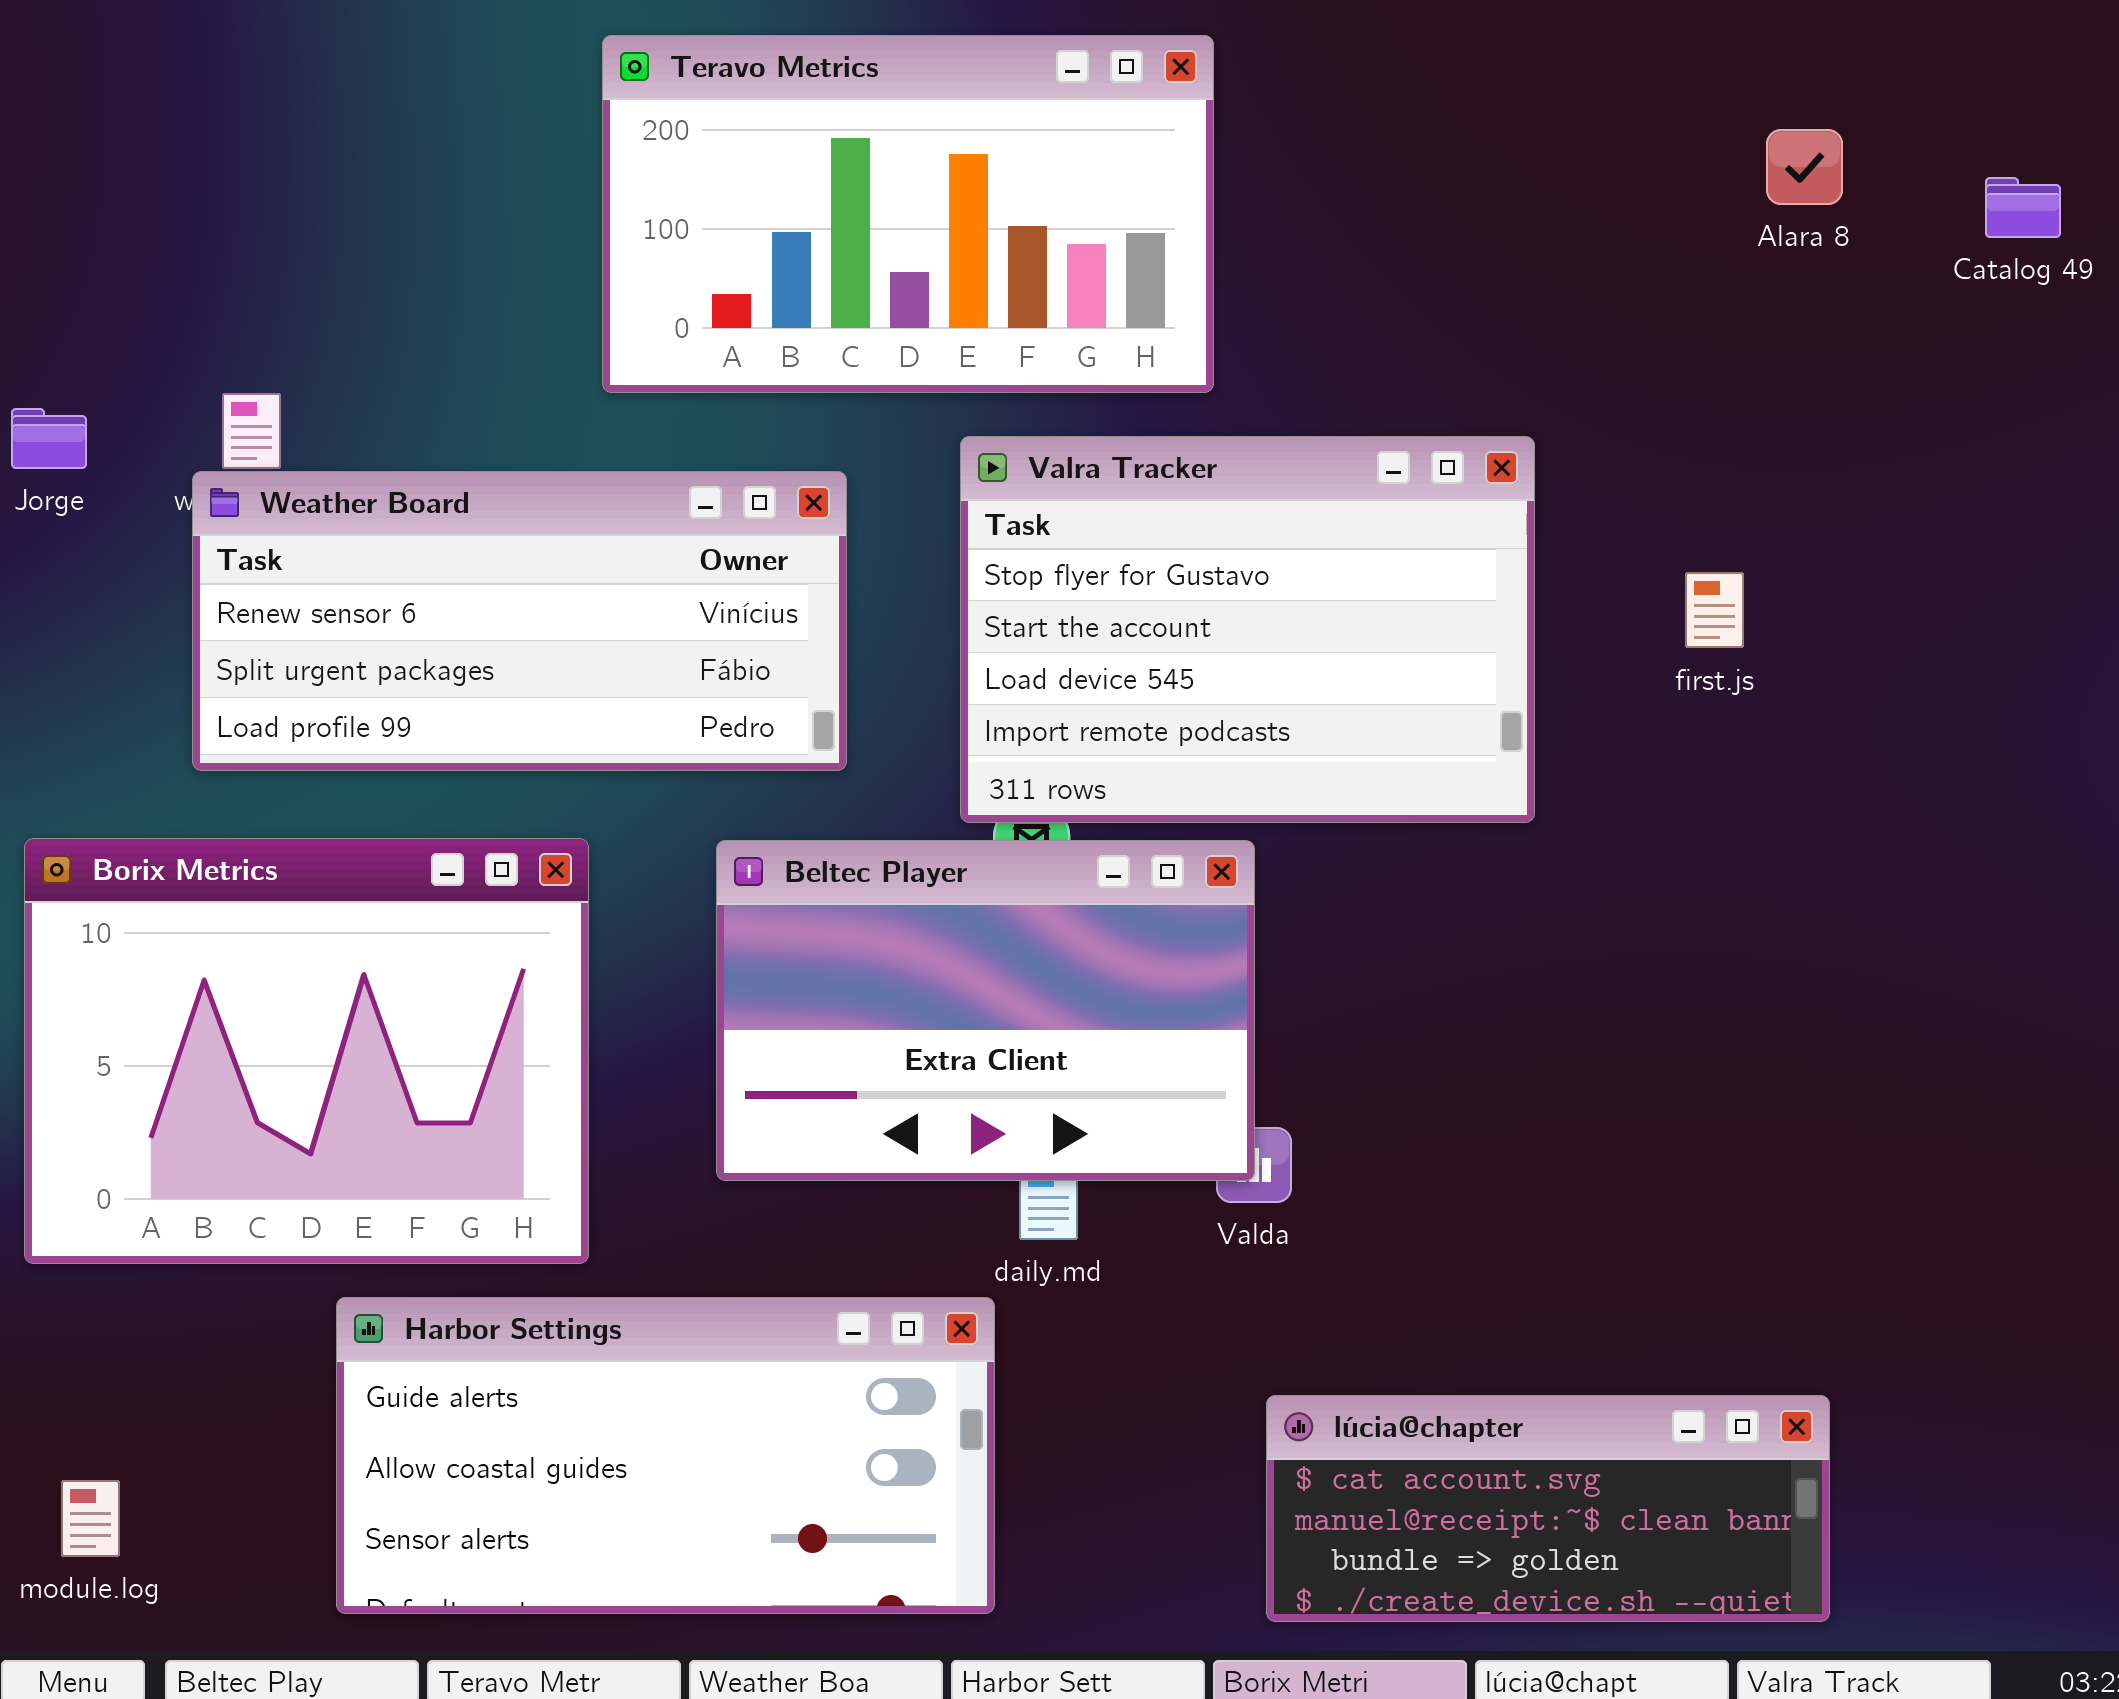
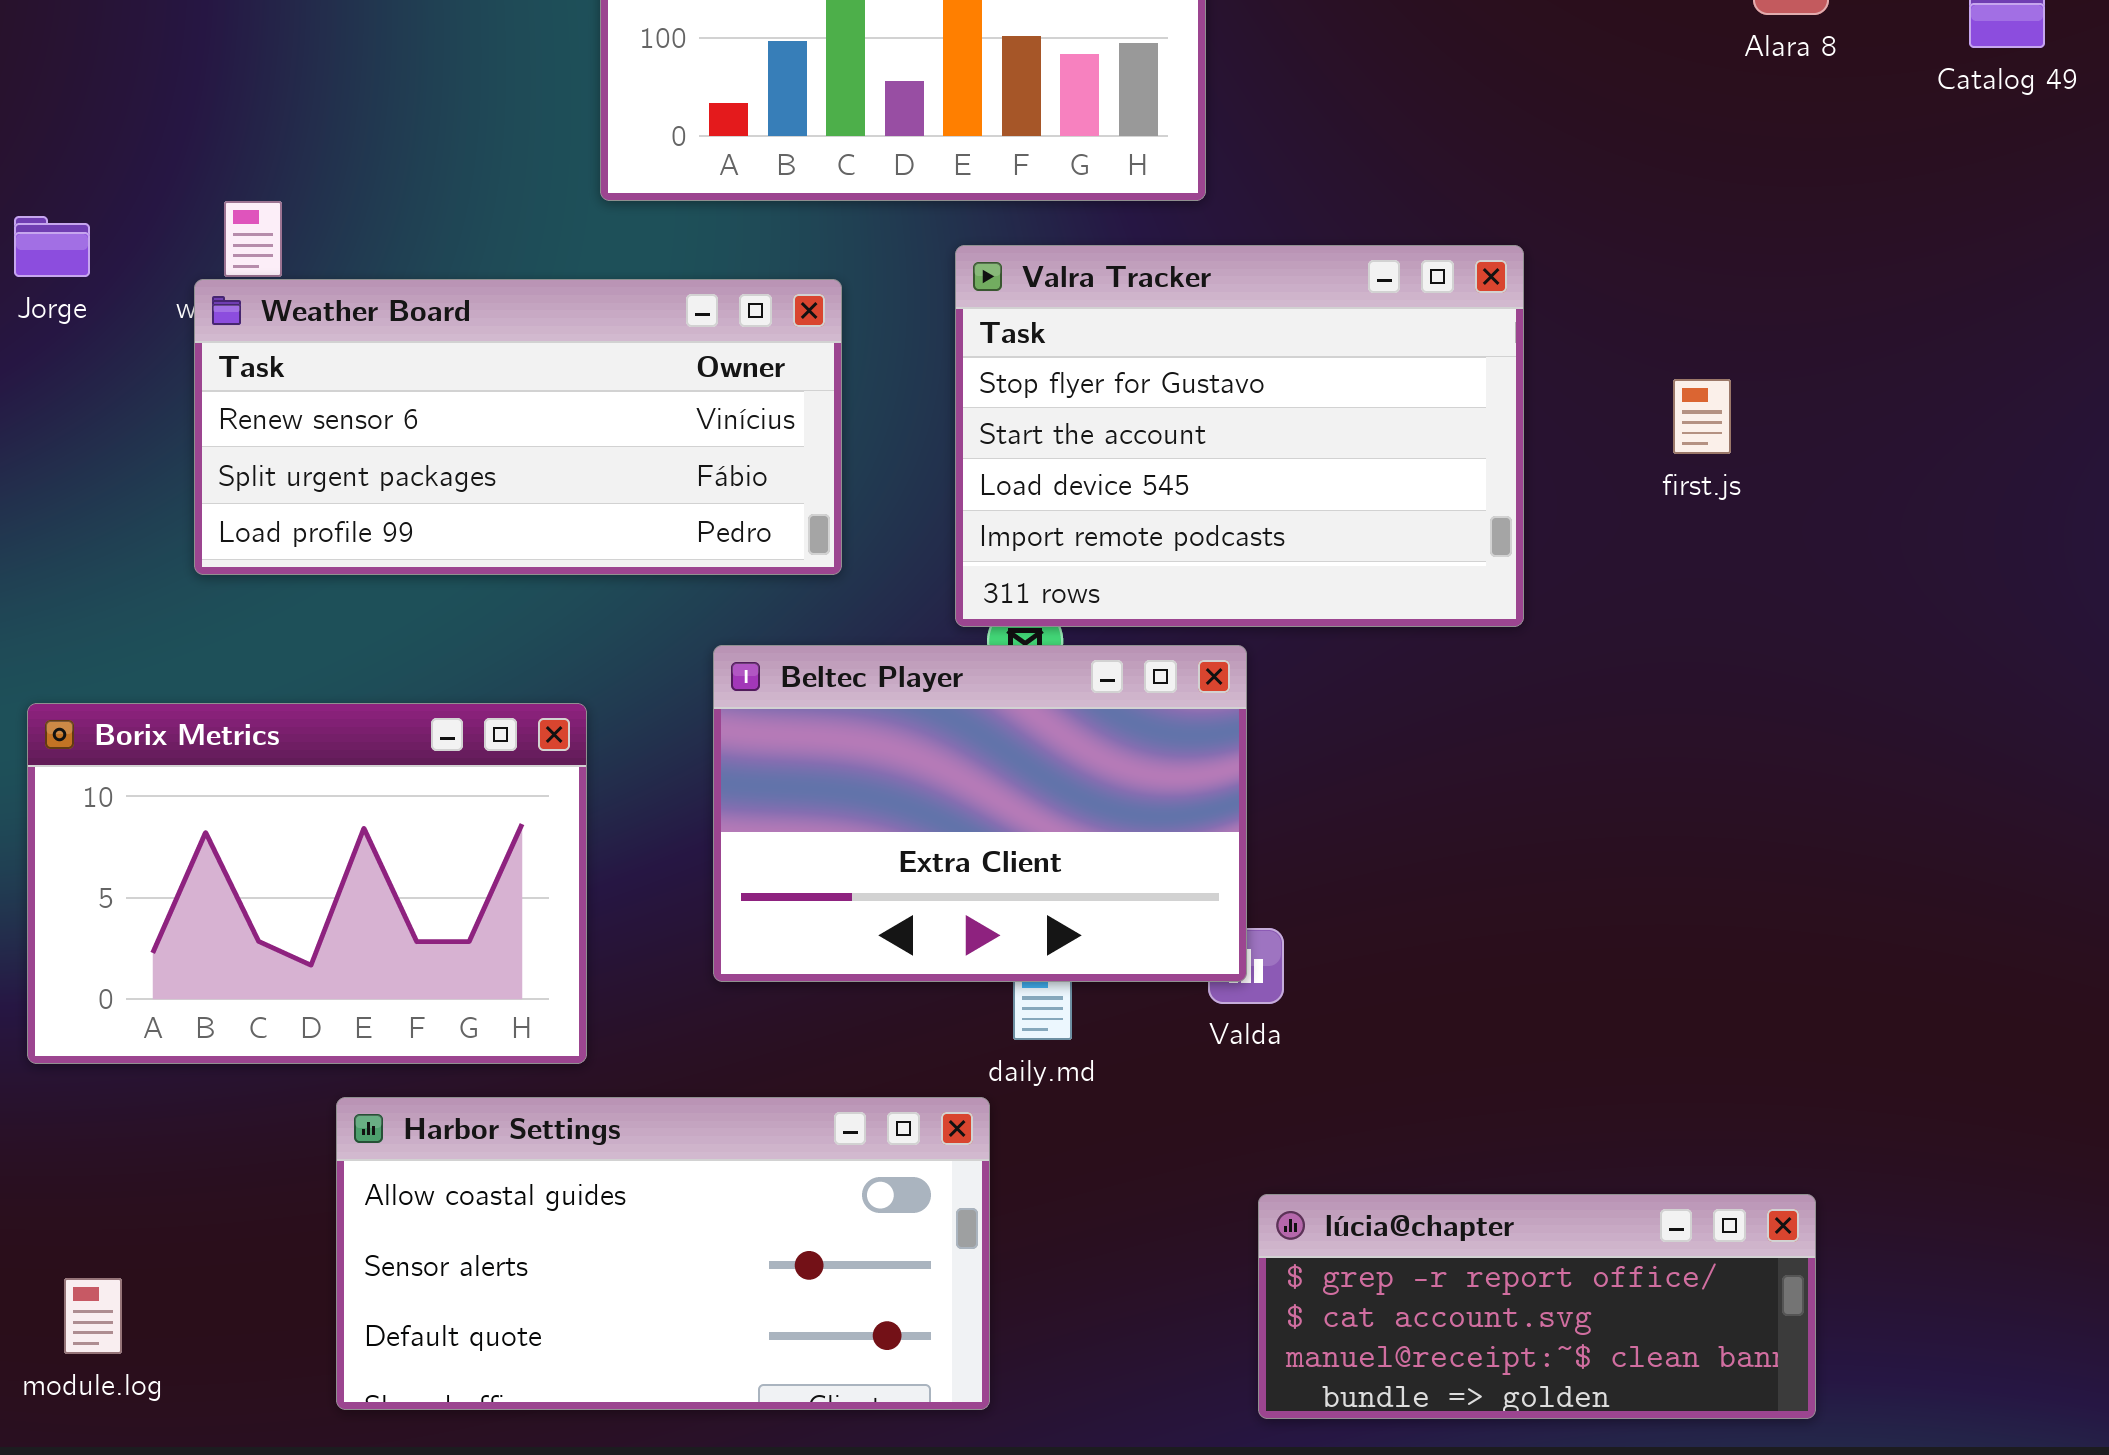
Borix Metrics: [24,838,589,1264] -> [27,703,587,1064], resized
Harbor Settings: [336,1297,995,1614] -> [336,1097,990,1410], scrolled down 1 row
lúcia@chapter: [1266,1395,1830,1622] -> [1258,1194,1816,1419], scrolled up 1 row

